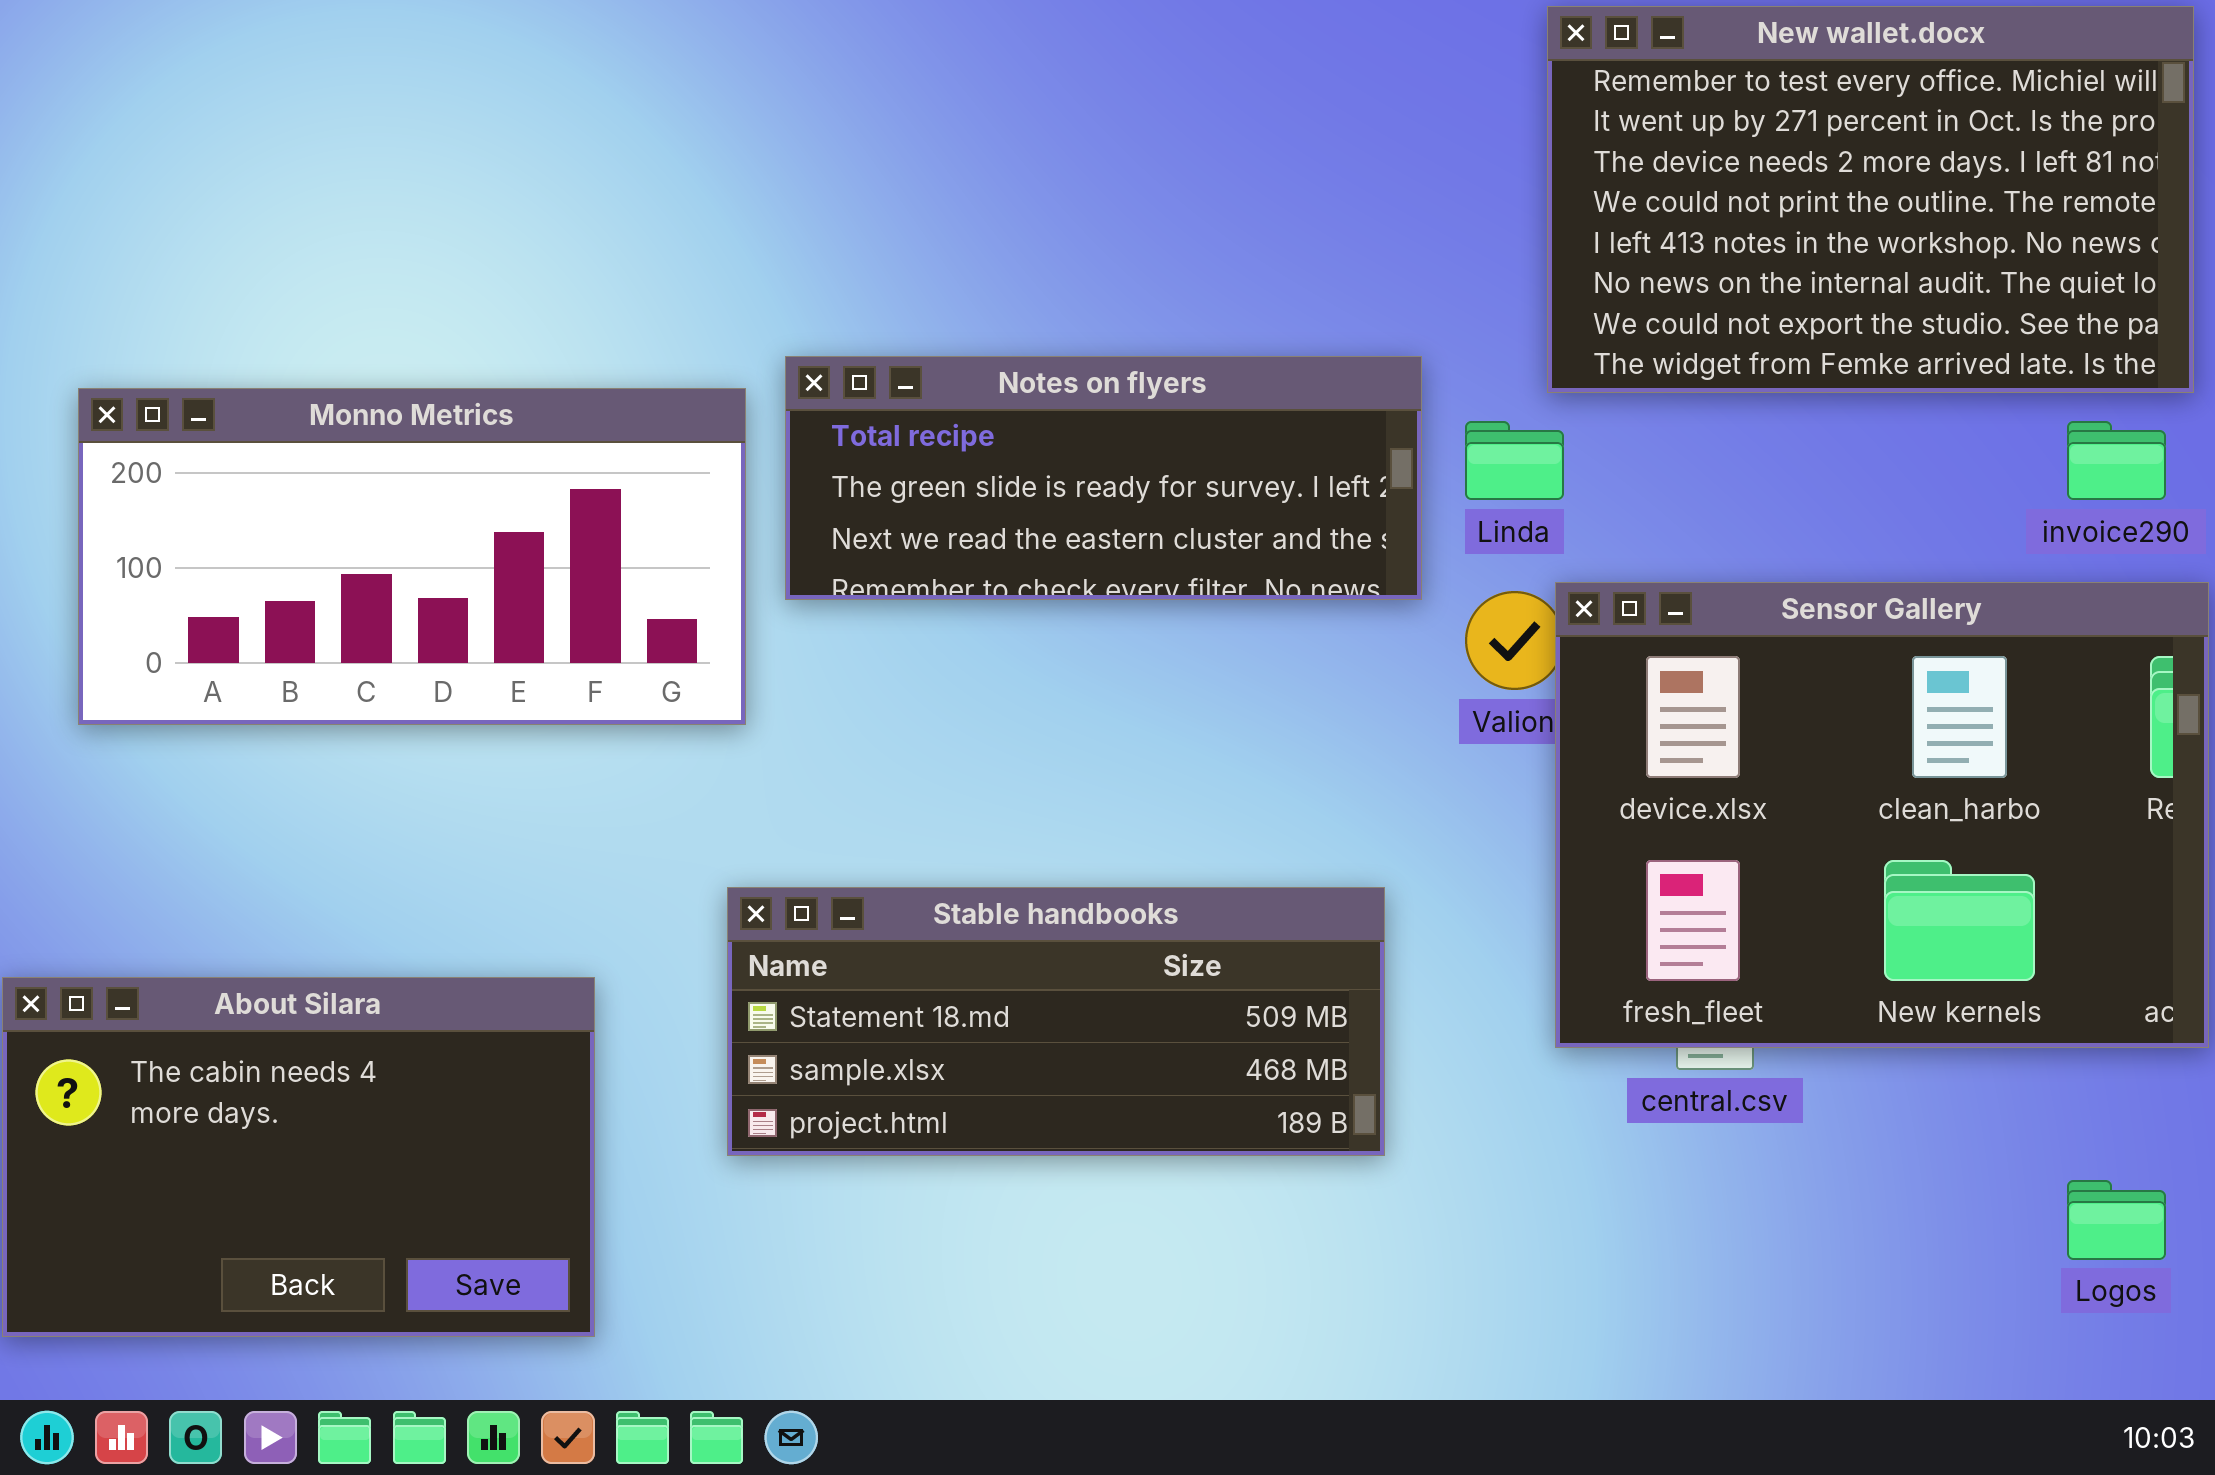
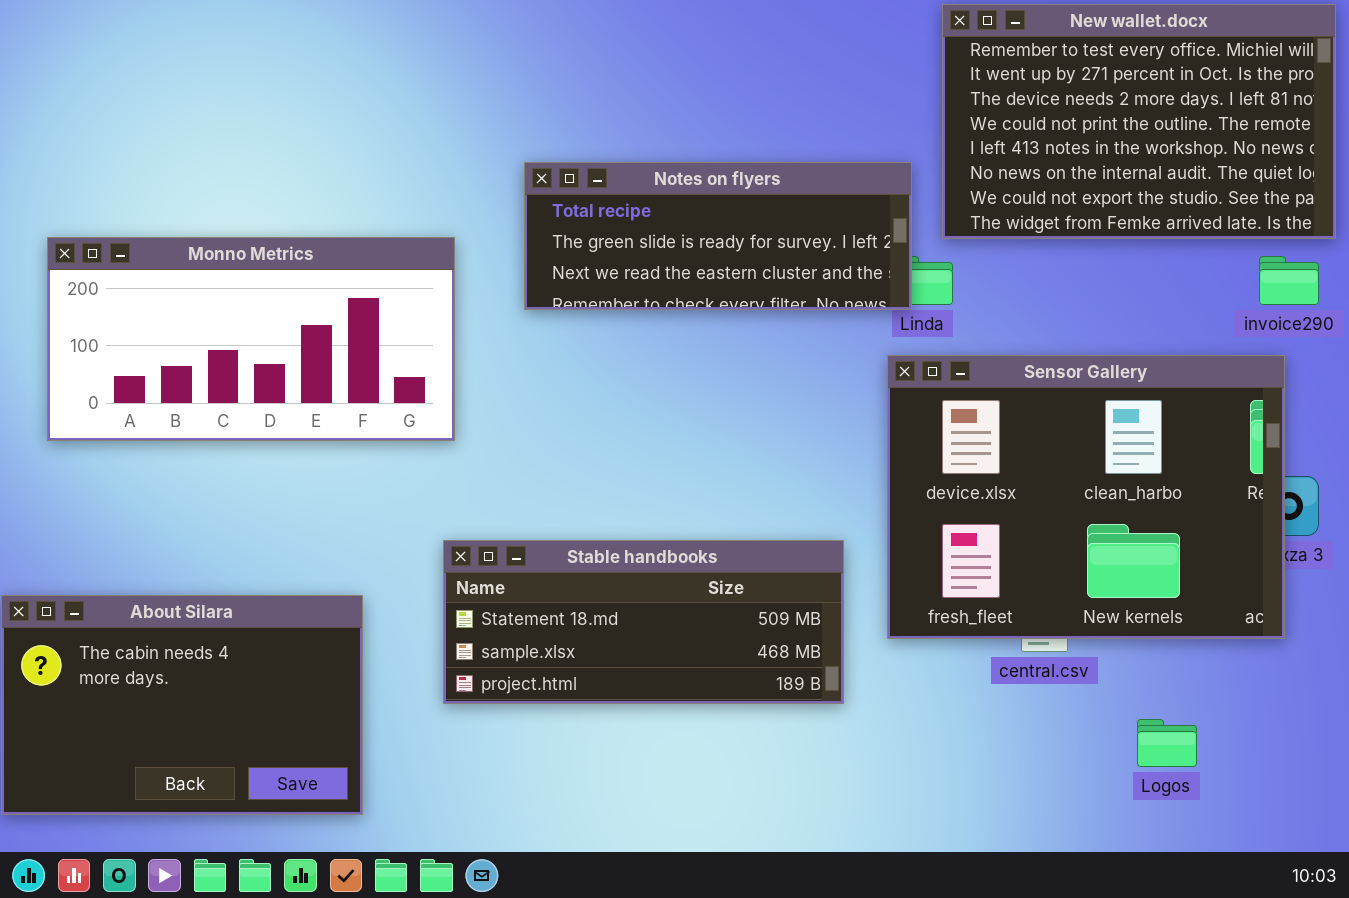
Notes on flyers: [785,356,1422,600] -> [524,162,912,310], moved
Sensor Gallery: [1555,582,2209,1048] -> [887,355,1285,639], moved
Logos: [2067,1180,2166,1260] -> [1137,719,1197,767], moved

